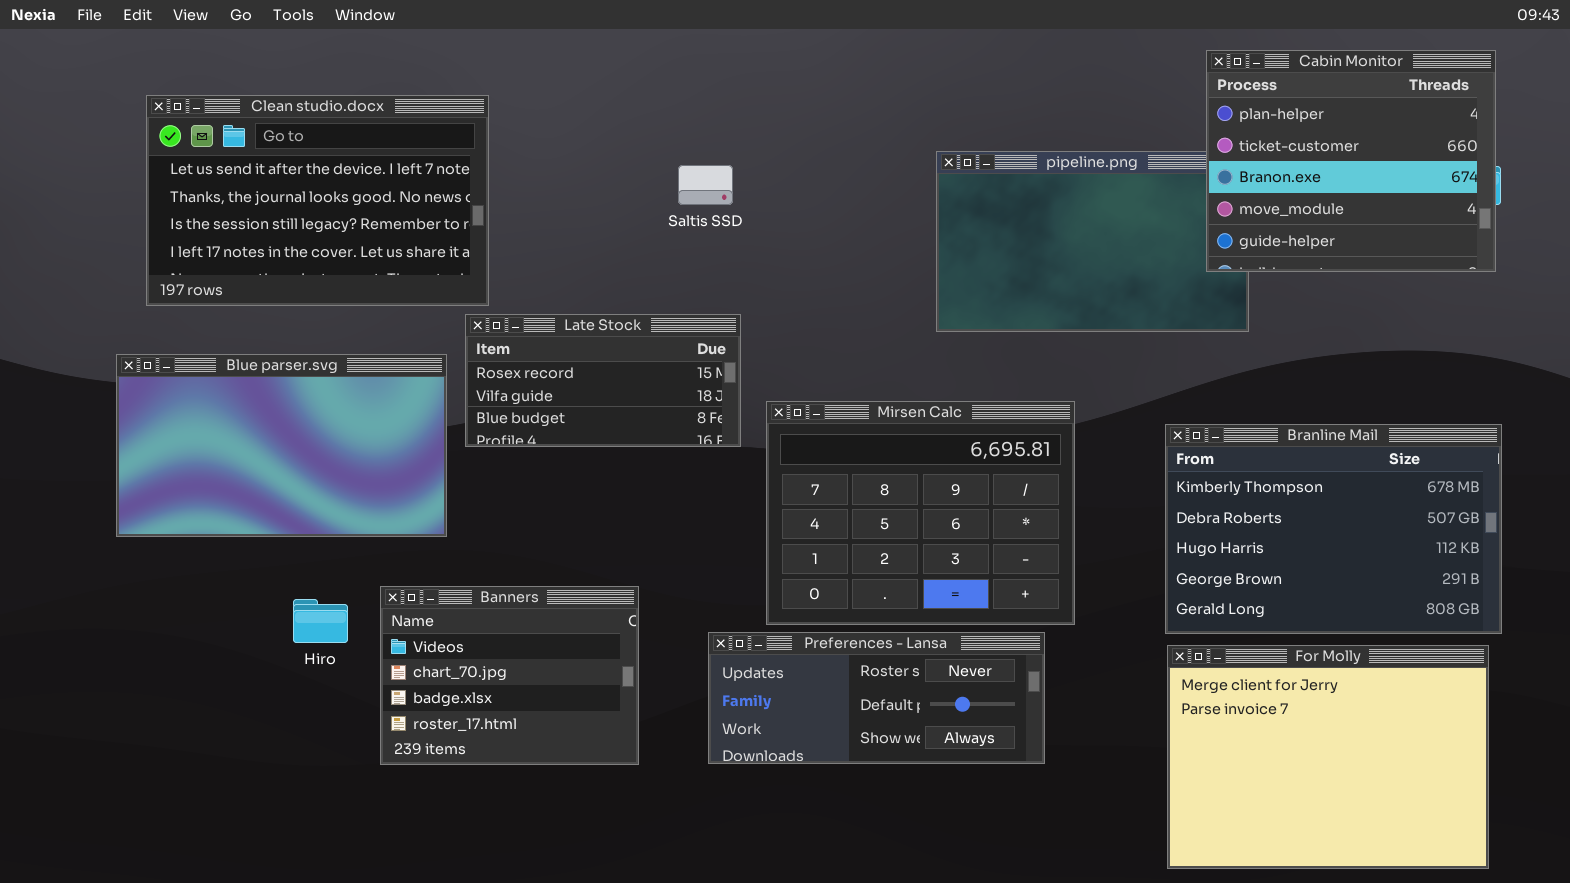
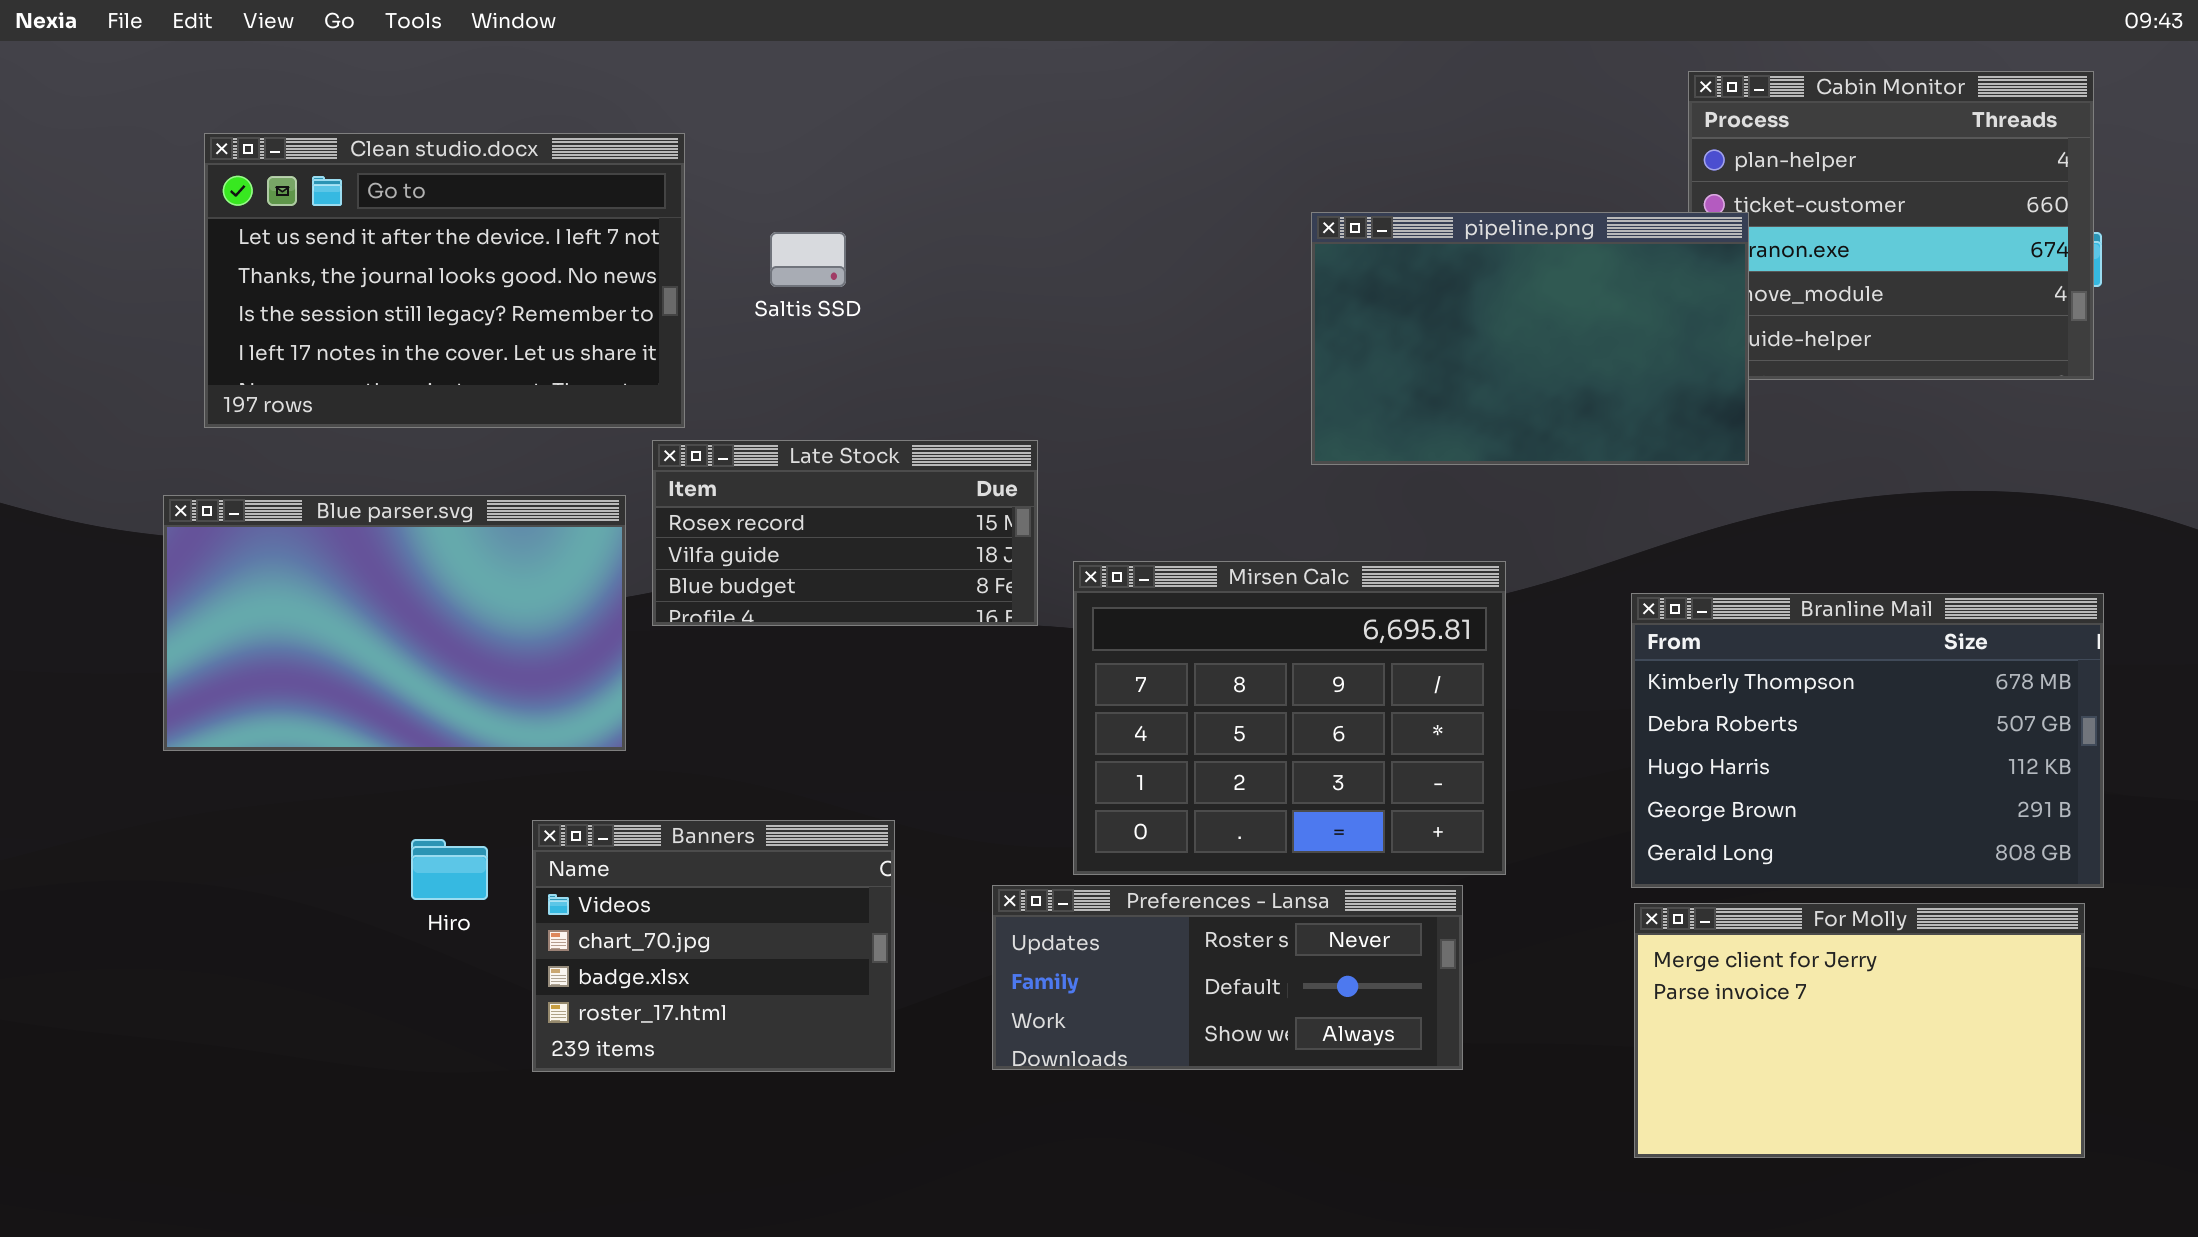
pipeline.png: [936,151,1249,332] -> [1311,212,1749,465], raised
Saltis SSD: [678,165,733,205] -> [770,232,846,287], moved
For Molly: [1167,645,1489,869] -> [1634,903,2085,1158], resized

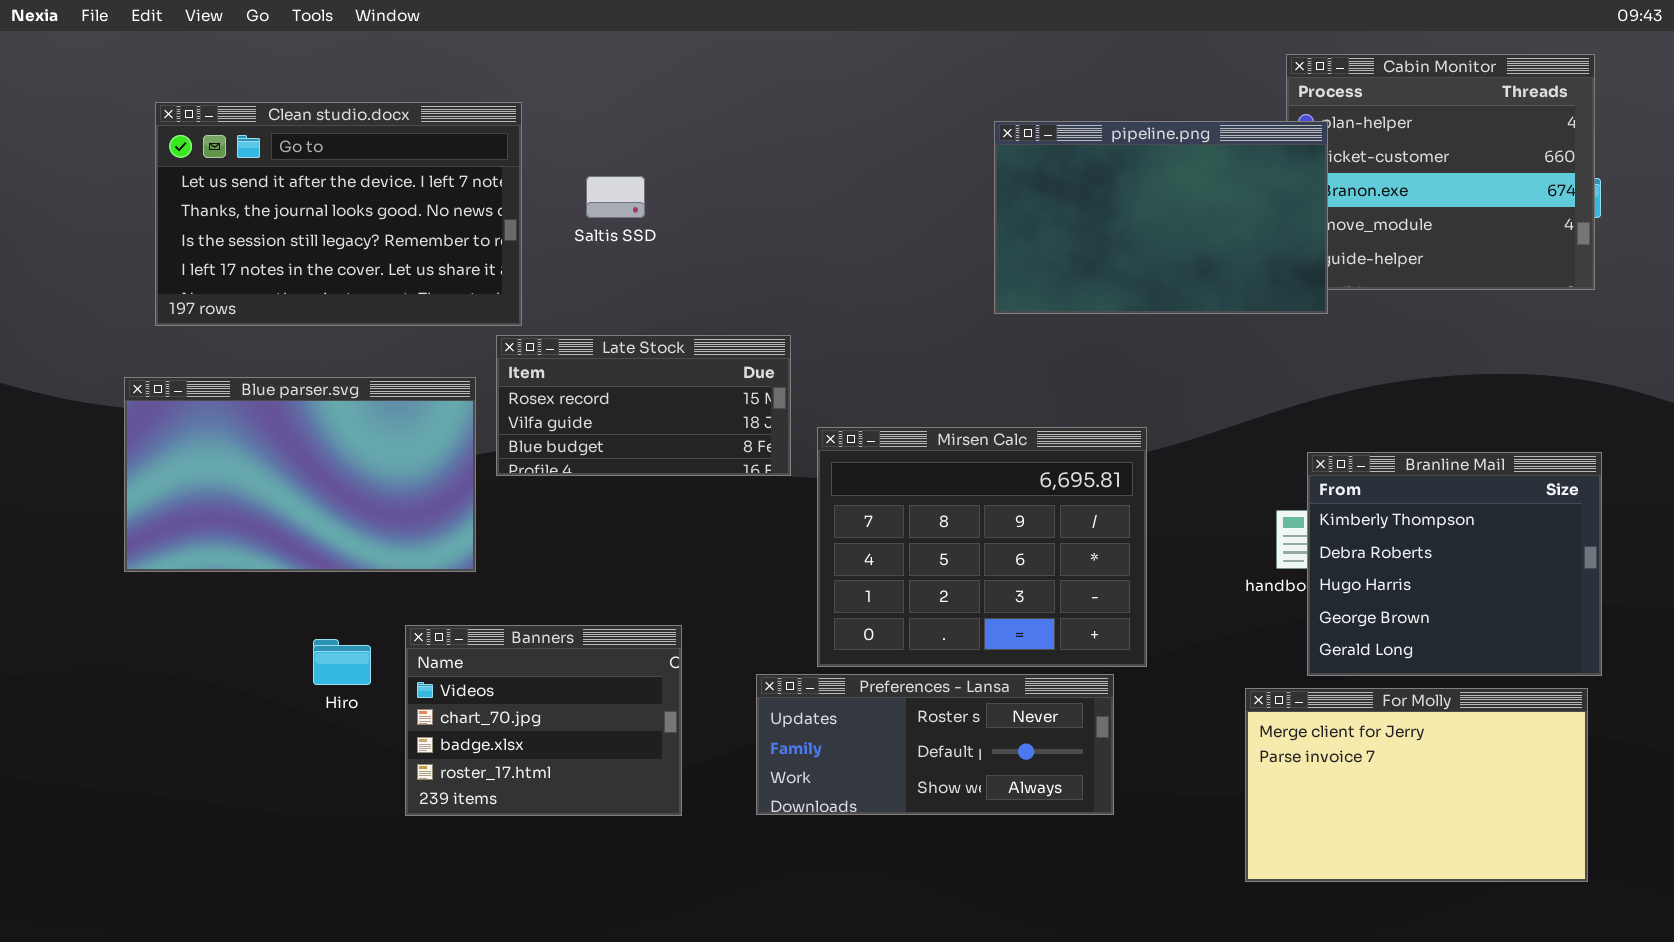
pipeline.png: [1311,212,1749,465] -> [994,121,1328,314], moved
Branline Mail: [1631,593,2104,888] -> [1307,452,1602,676], resized

